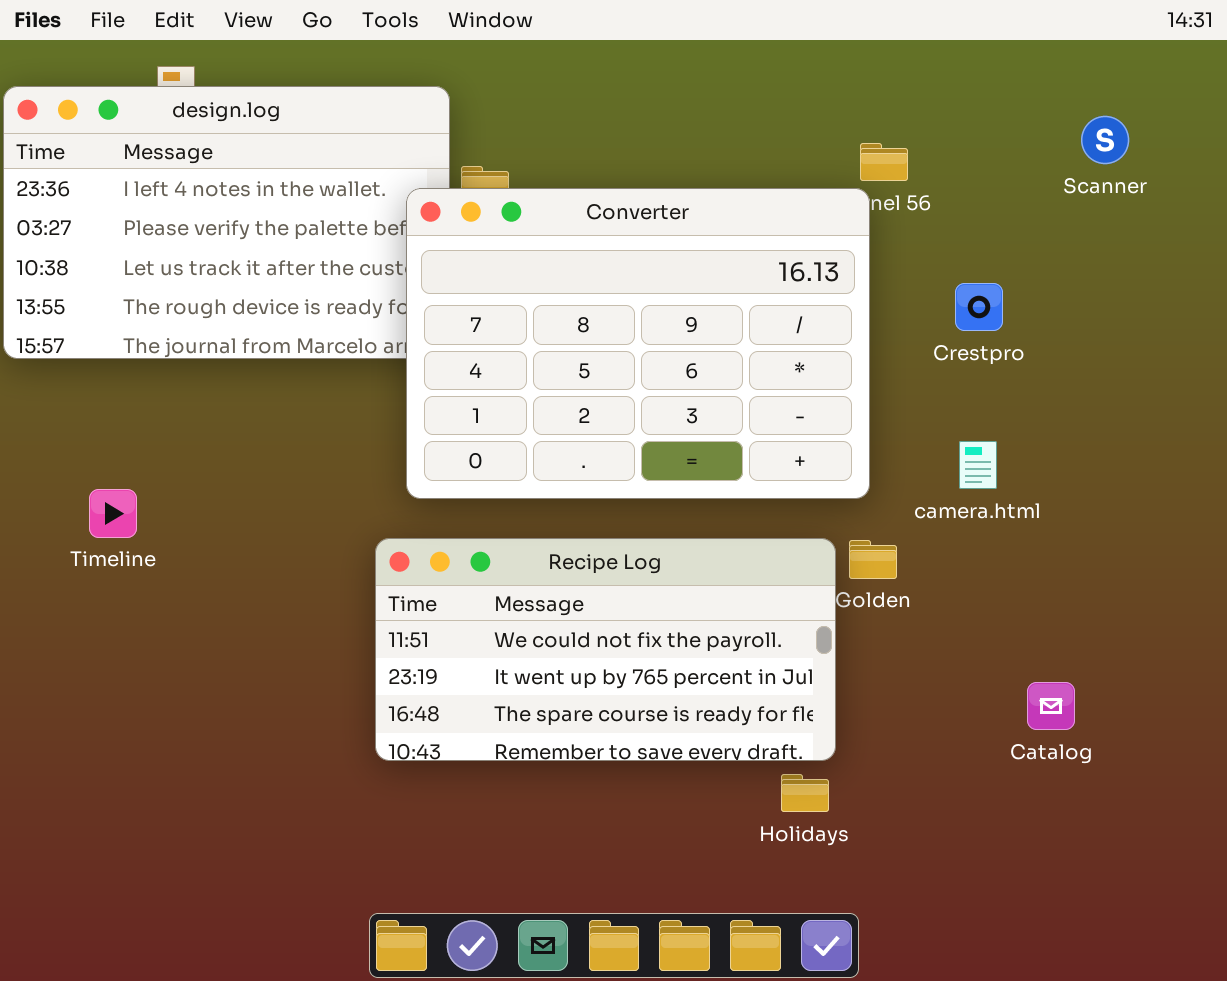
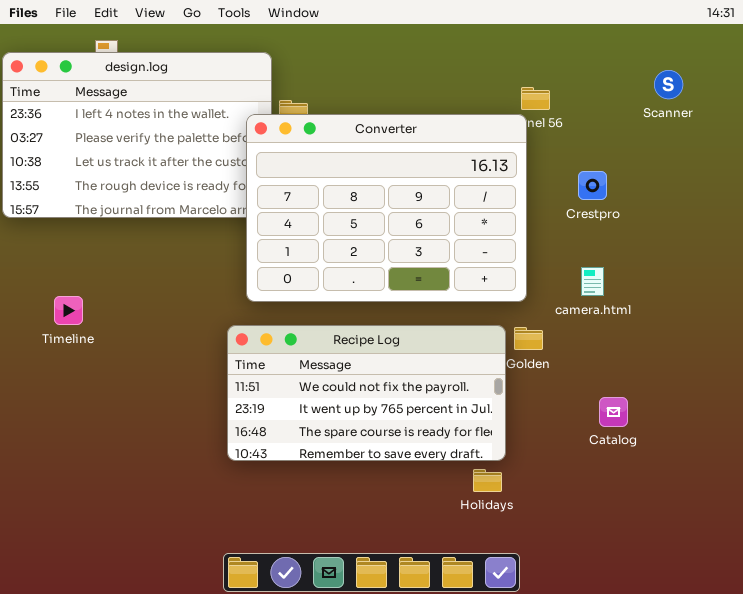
Catalog: [1027,682,1075,730] -> [599,397,628,427], moved

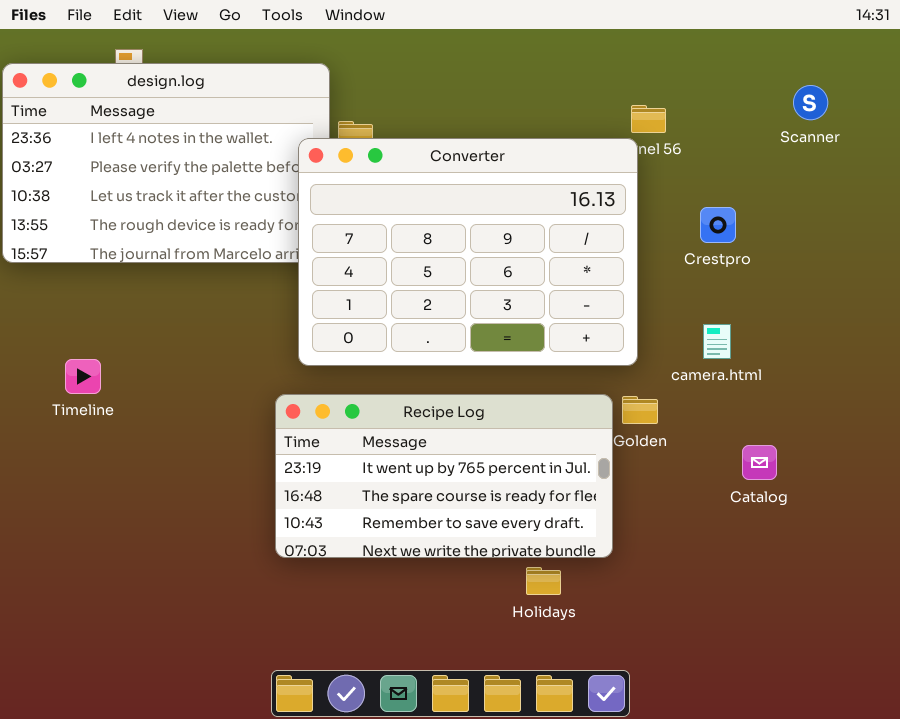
Recipe Log: [227,325,506,461] -> [275,394,613,558], scrolled down 1 row
Catalog: [599,397,628,427] -> [742,445,777,480], moved
Holidays: [473,469,502,492] -> [526,567,561,595], moved

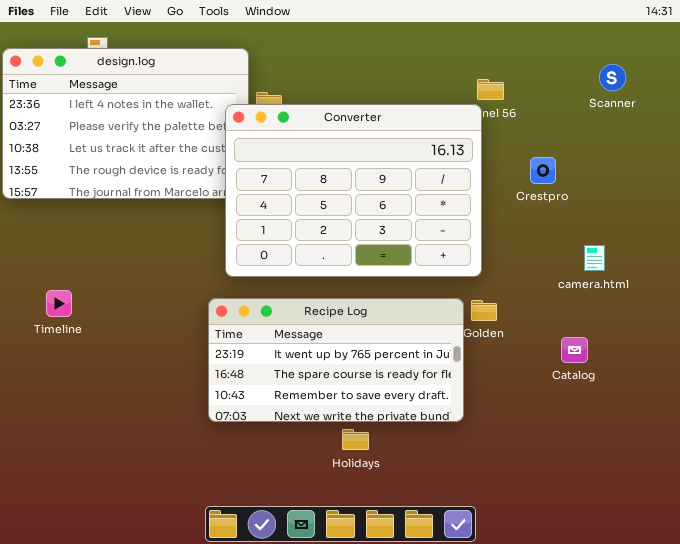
camera.html: [703,324,731,359] -> [584,245,605,271], moved
Timeline: [65,359,101,394] -> [46,290,72,317], moved
Holidays: [526,567,561,595] -> [342,429,369,450], moved

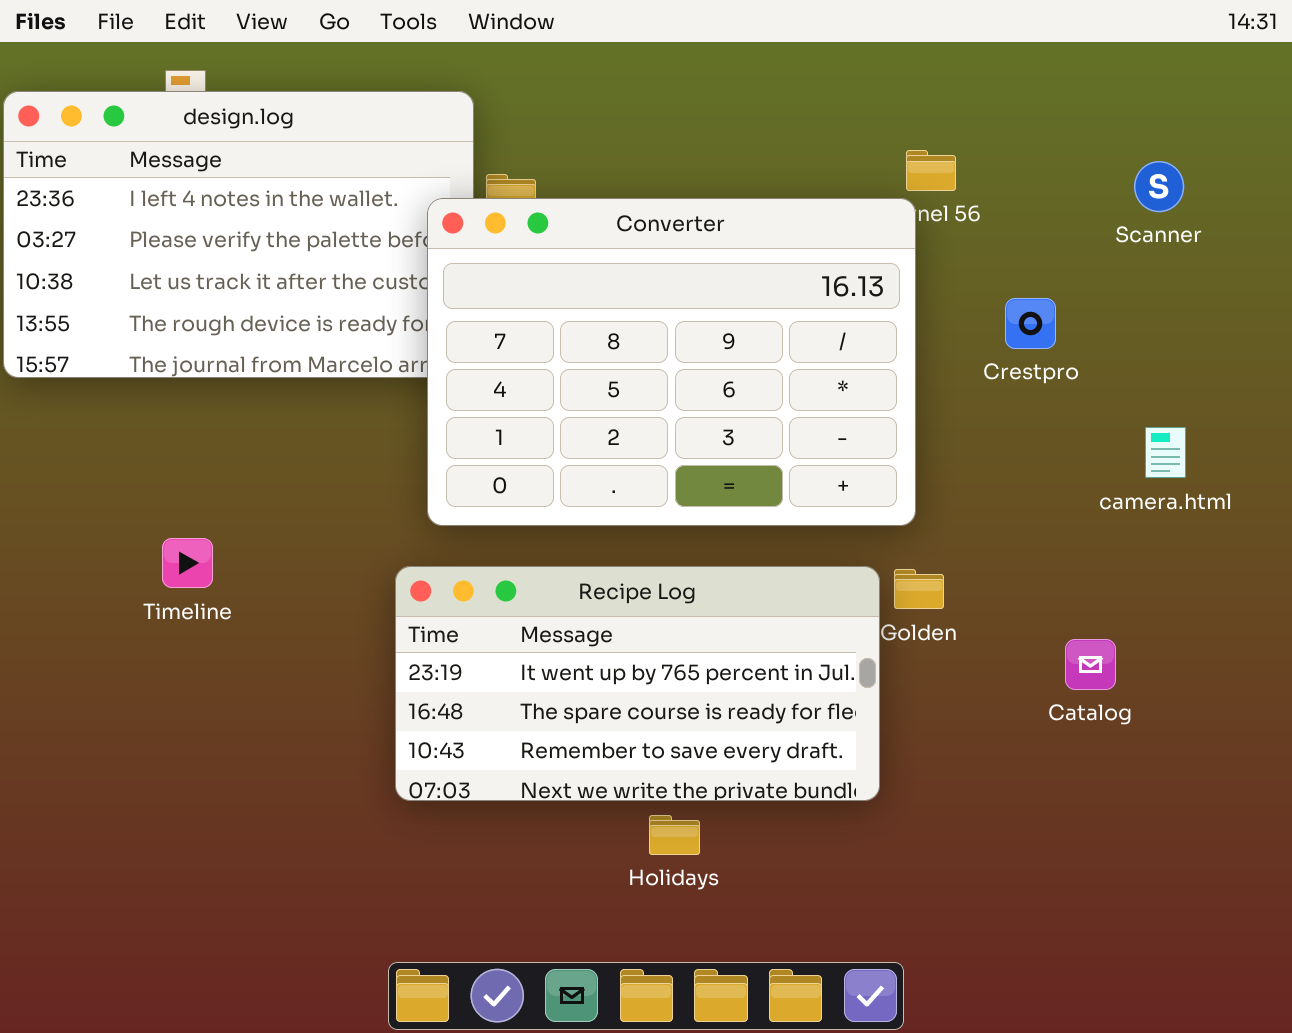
Scanner: [599,64,626,91] -> [1134,161,1184,212], moved
camera.html: [584,245,605,271] -> [1145,427,1186,478], moved
Timeline: [46,290,72,317] -> [162,538,213,588], moved

